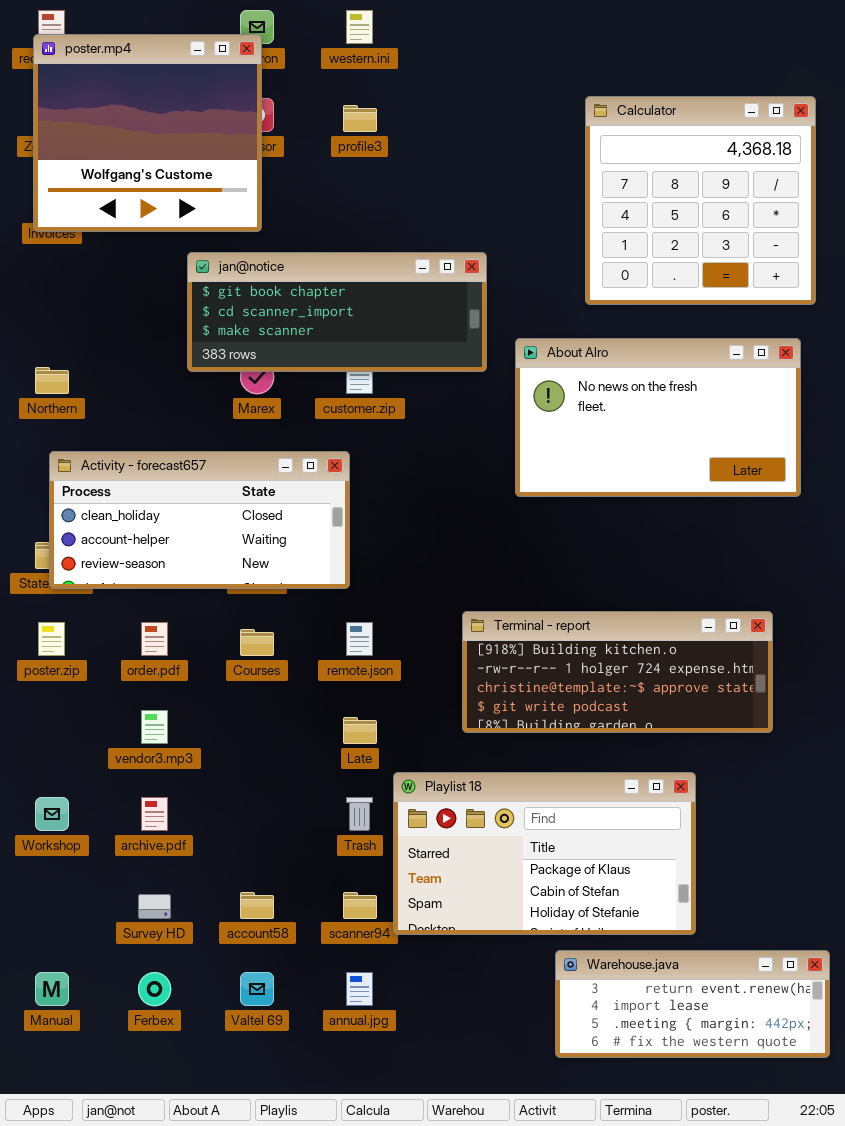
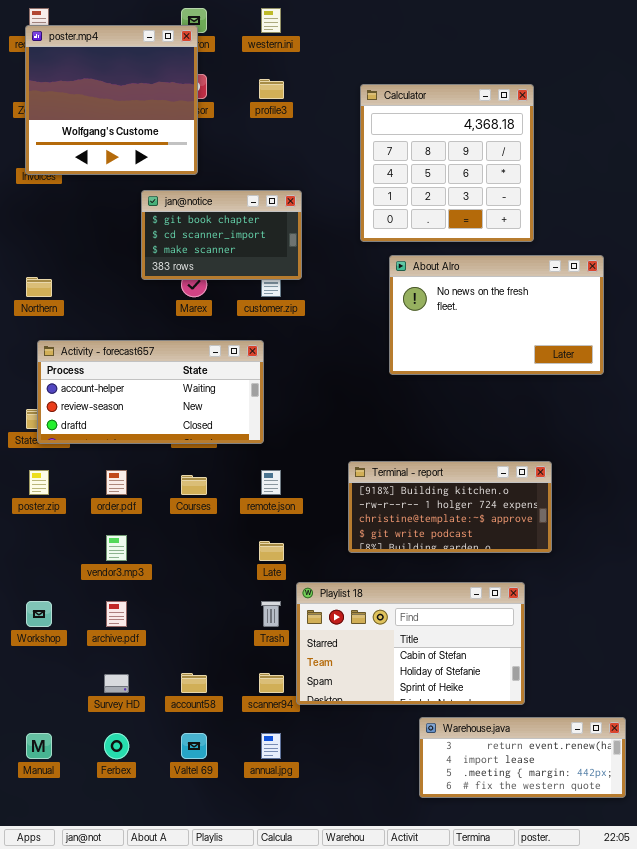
Calculator: [585,96,816,305] -> [360,84,534,242], moved
jan@notice: [187,252,487,372] -> [141,190,302,280], resized
Activity - forecast657: [49,451,350,589] -> [37,340,264,444], scrolled down 1 row
Terminal - report: [462,611,773,733] -> [348,461,552,553], resized
Playlist 18: [393,772,696,935] -> [296,582,525,705], scrolled down 1 row

